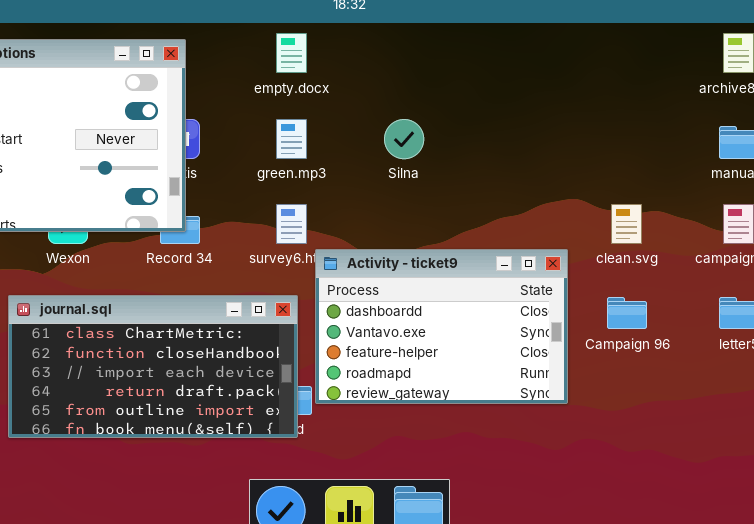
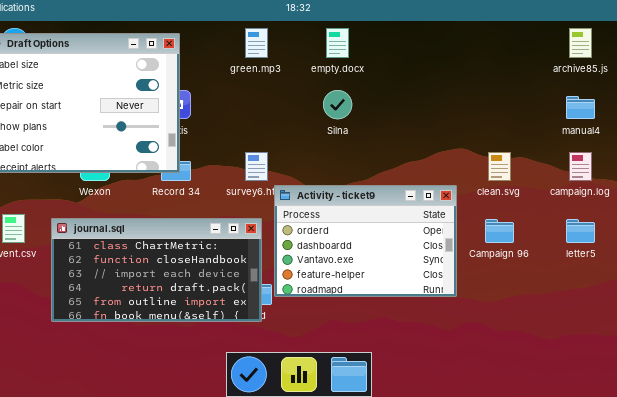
empty.docx: [276,33,307,73] -> [326,28,349,58], moved
green.mp3: [276,119,307,159] -> [245,28,268,58], moved
Activity - ticket9: [315,249,568,404] -> [274,185,457,297], scrolled up 1 row

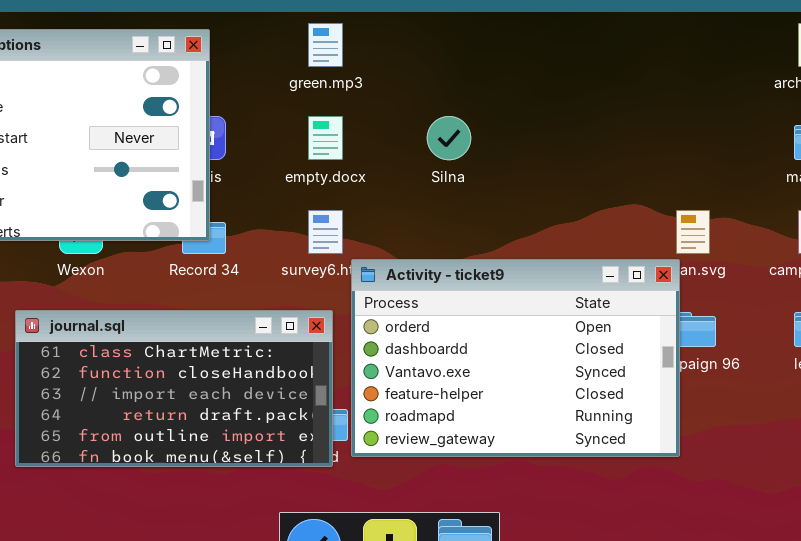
empty.docx: [326,28,349,58] -> [308,116,343,160], moved
Activity - ticket9: [274,185,457,297] -> [351,259,680,457], resized

